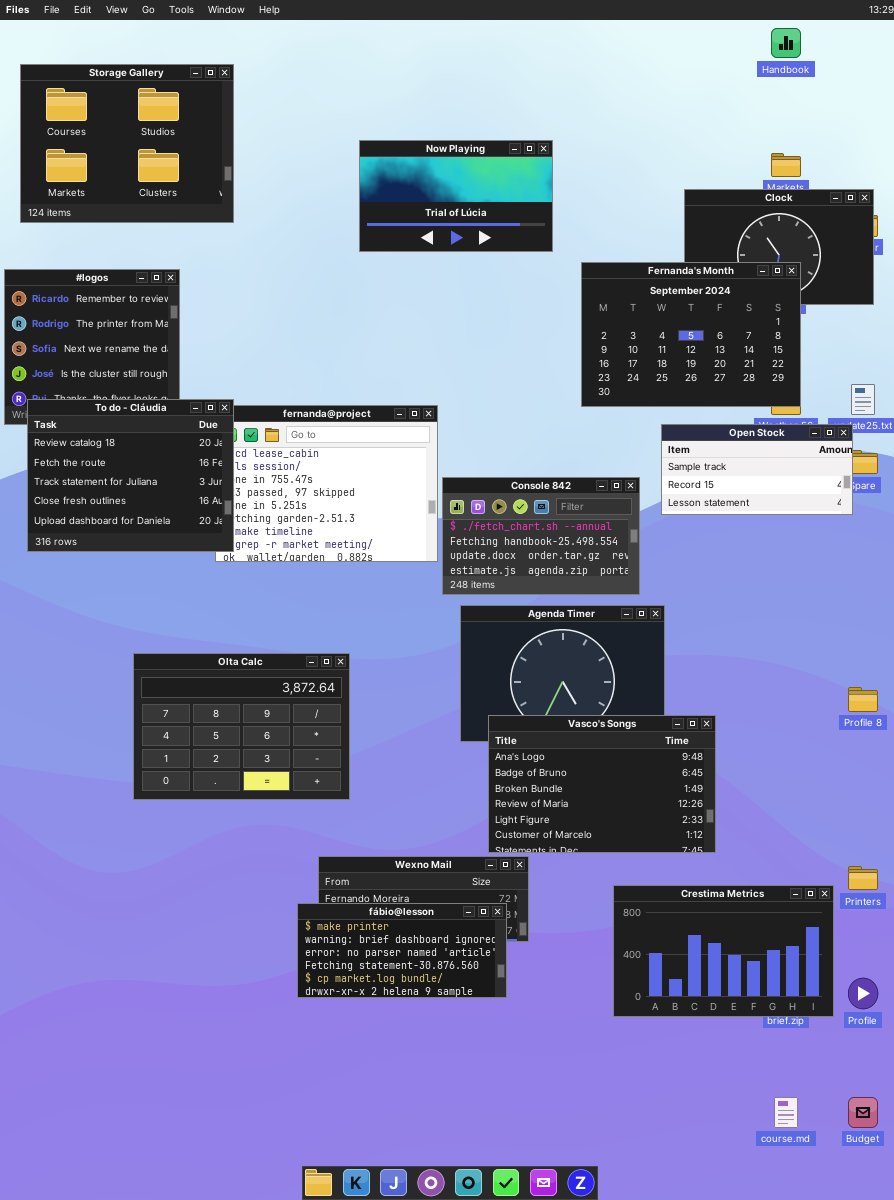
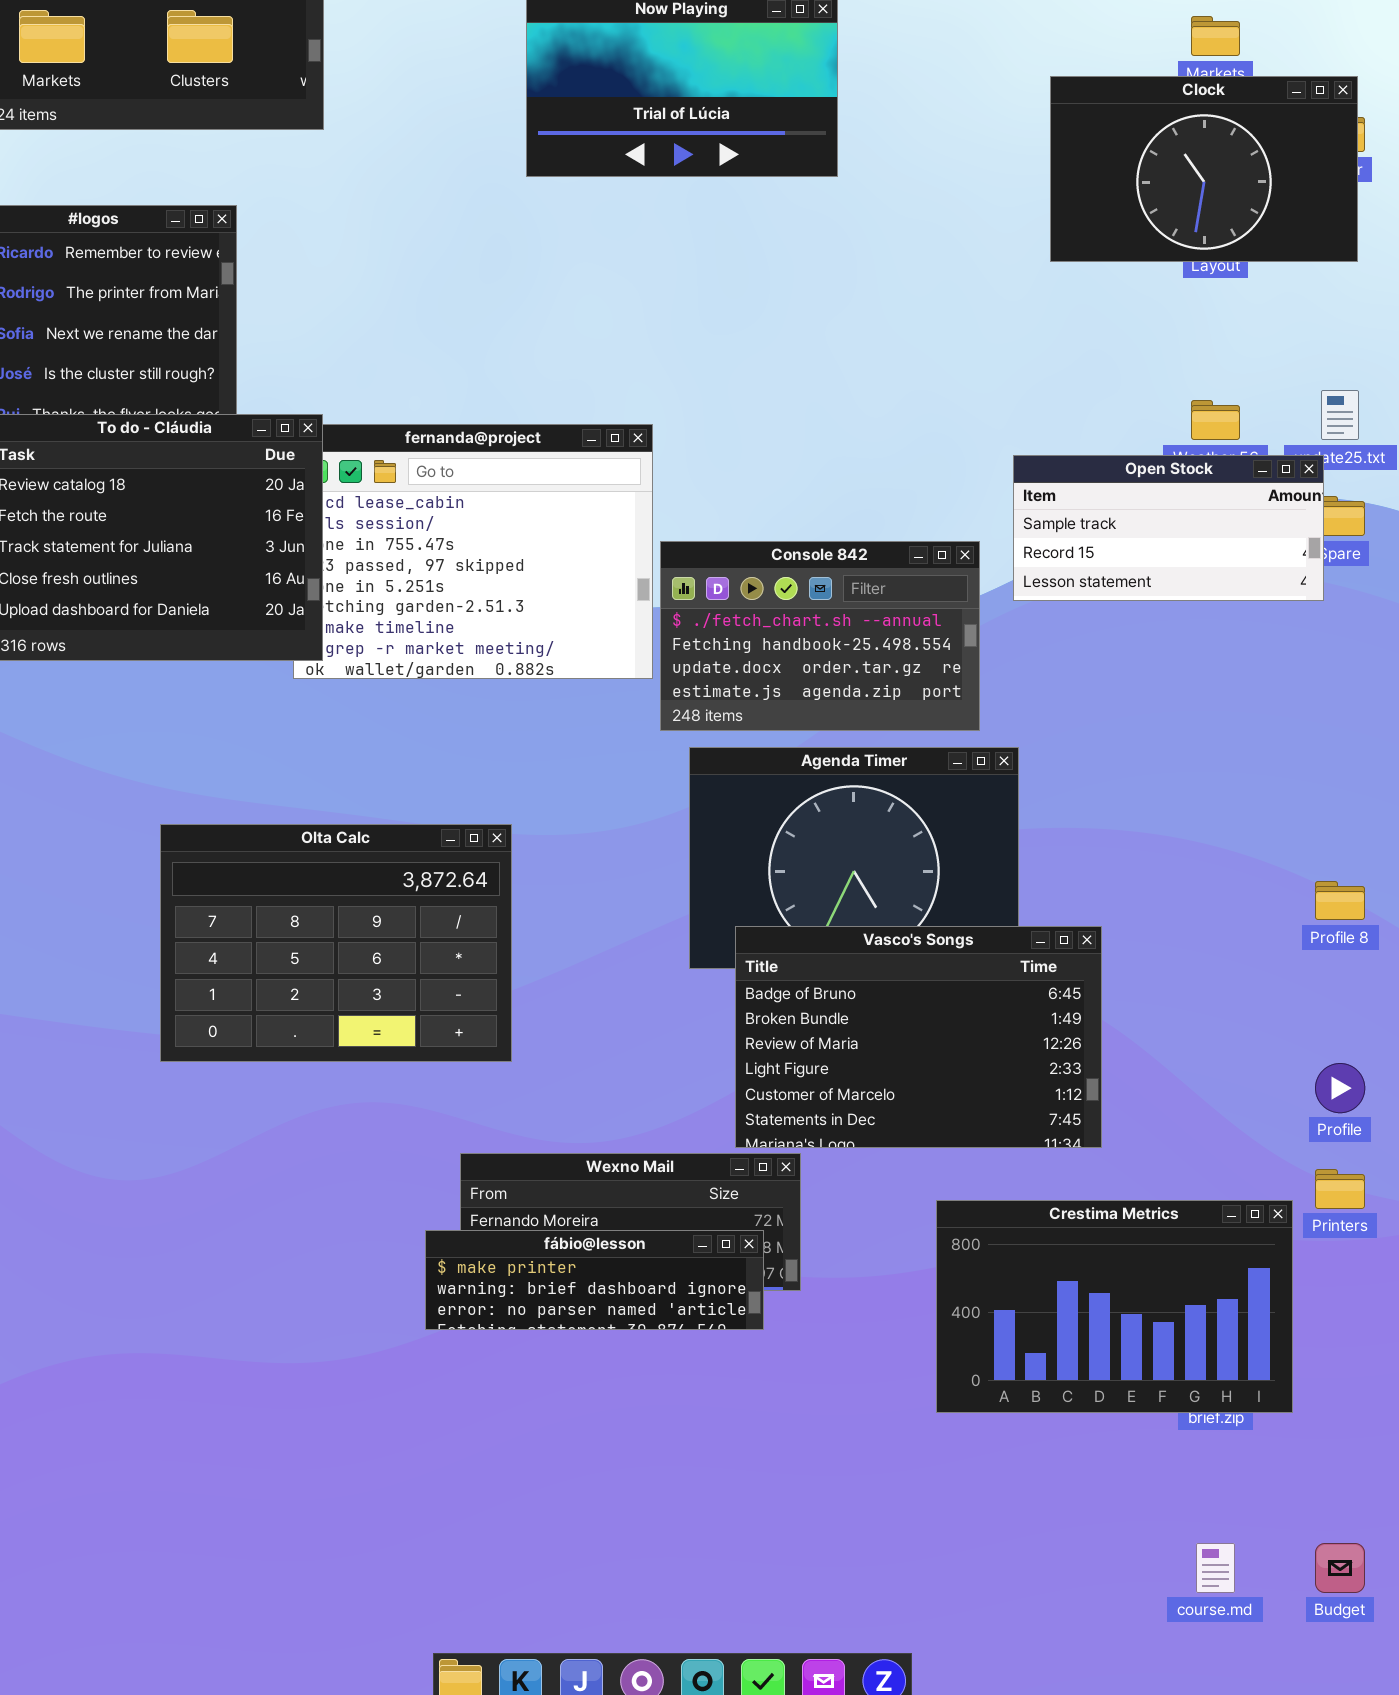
Fernanda's Month: [581,262,801,407] -> none, closed
Vasco's Songs: [488,715,716,853] -> [735,926,1102,1148], scrolled down 1 row
fábio@lesson: [297,903,507,998] -> [425,1230,764,1330], resized
Profile: [848,978,878,1009] -> [1315,1063,1365,1113], moved

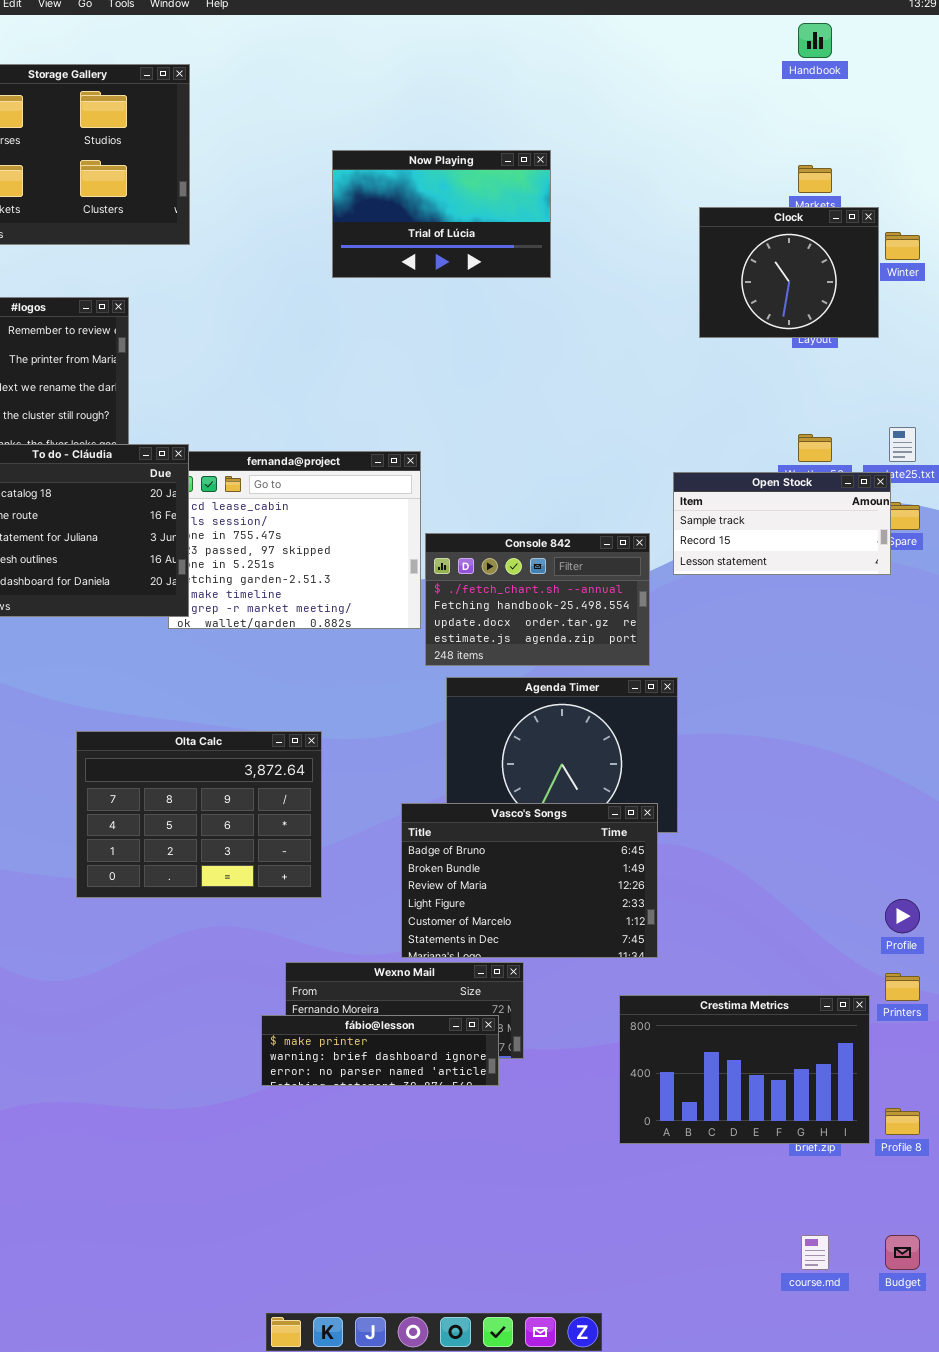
Clock: [1050,76,1358,262] -> [699,207,879,338], resized
Profile 8: [1315,881,1365,920] -> [885,1108,920,1135], moved
Vasco's Songs: [735,926,1102,1148] -> [401,803,658,958], moved

